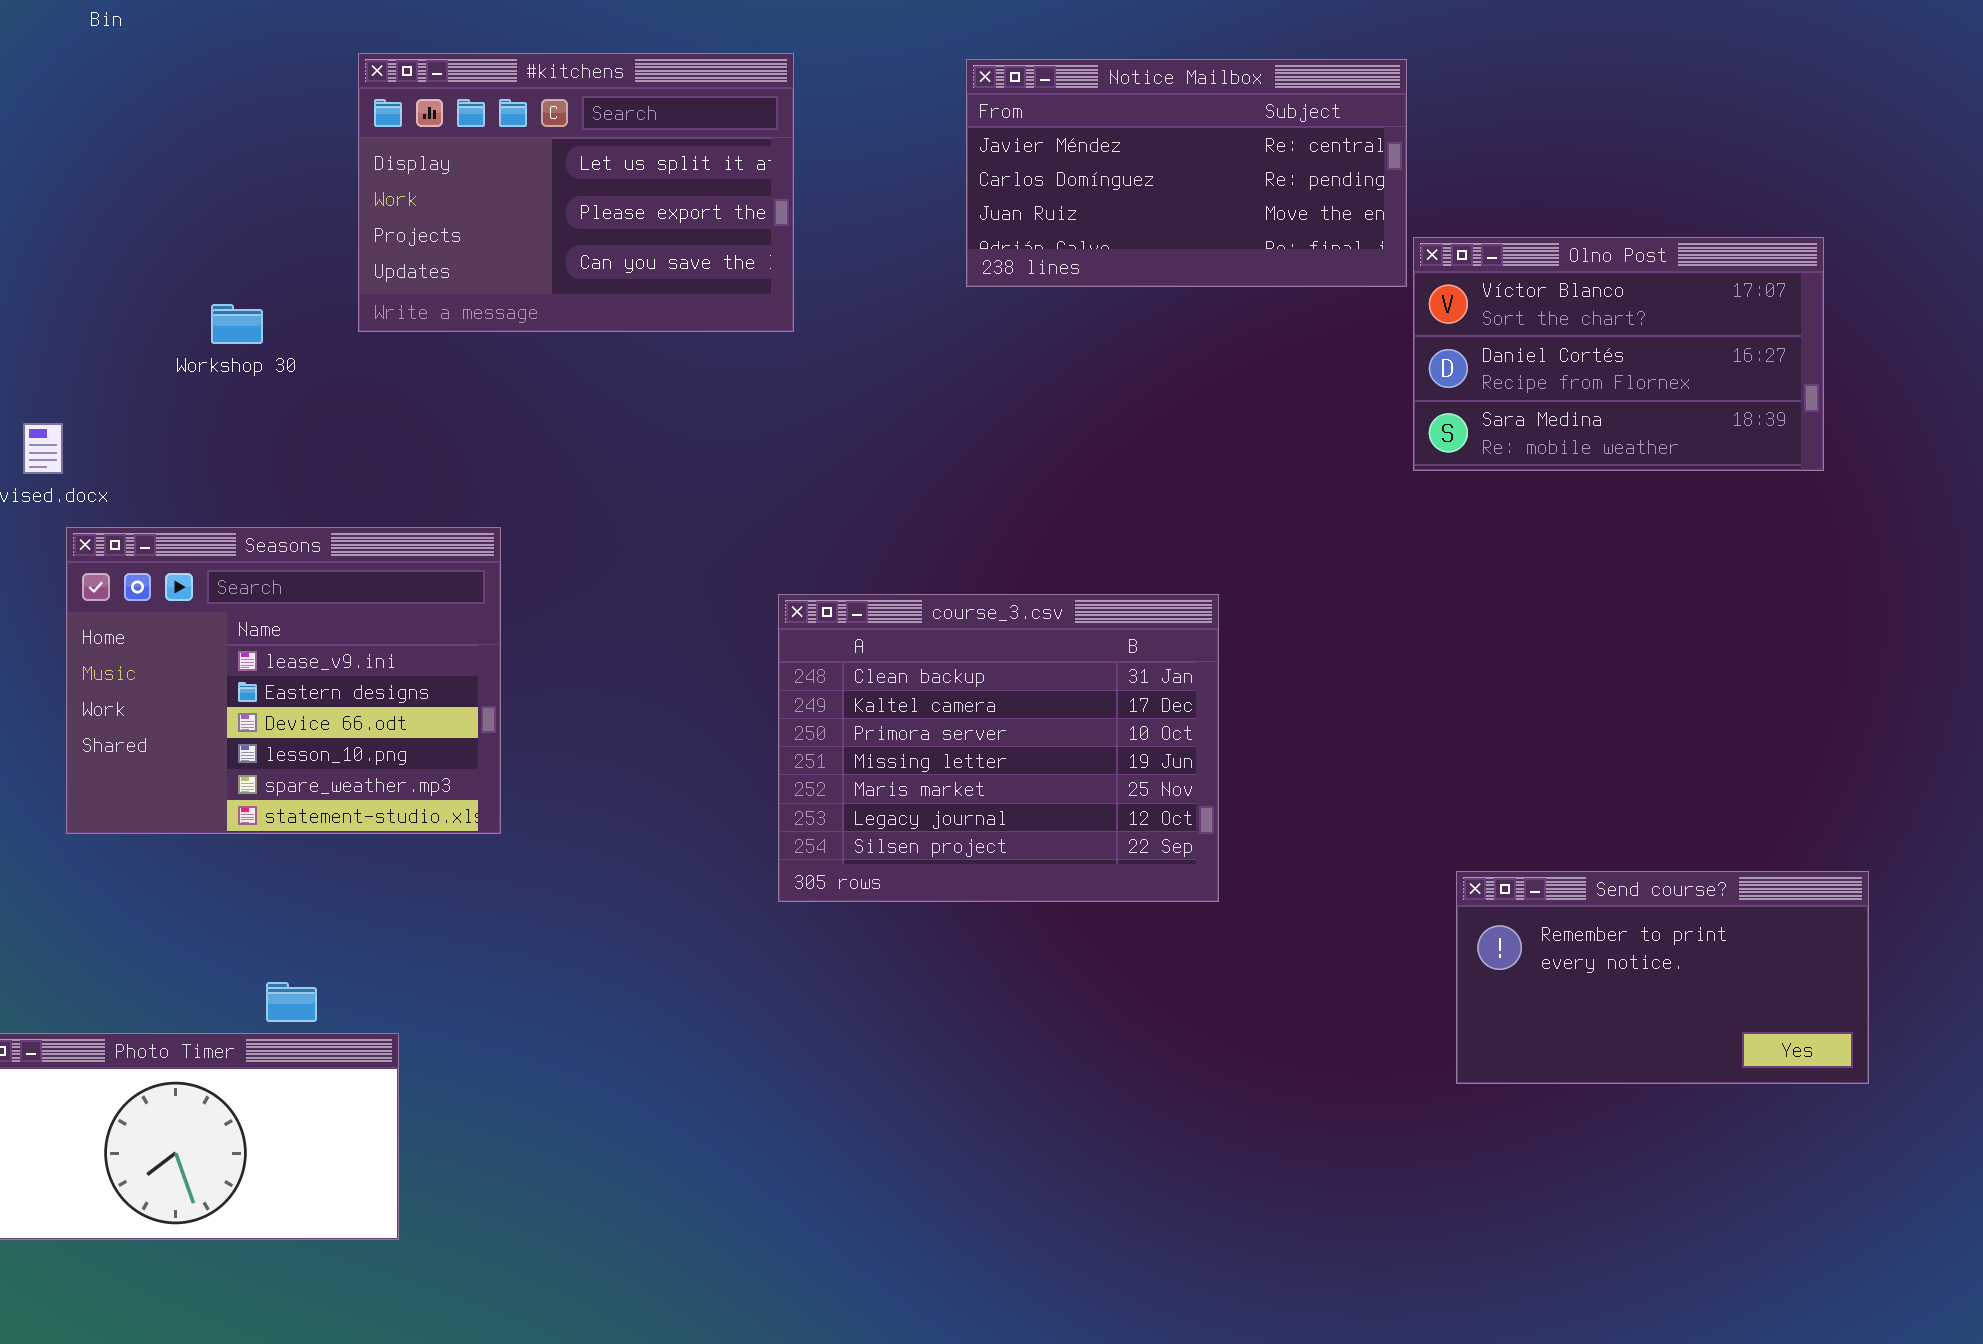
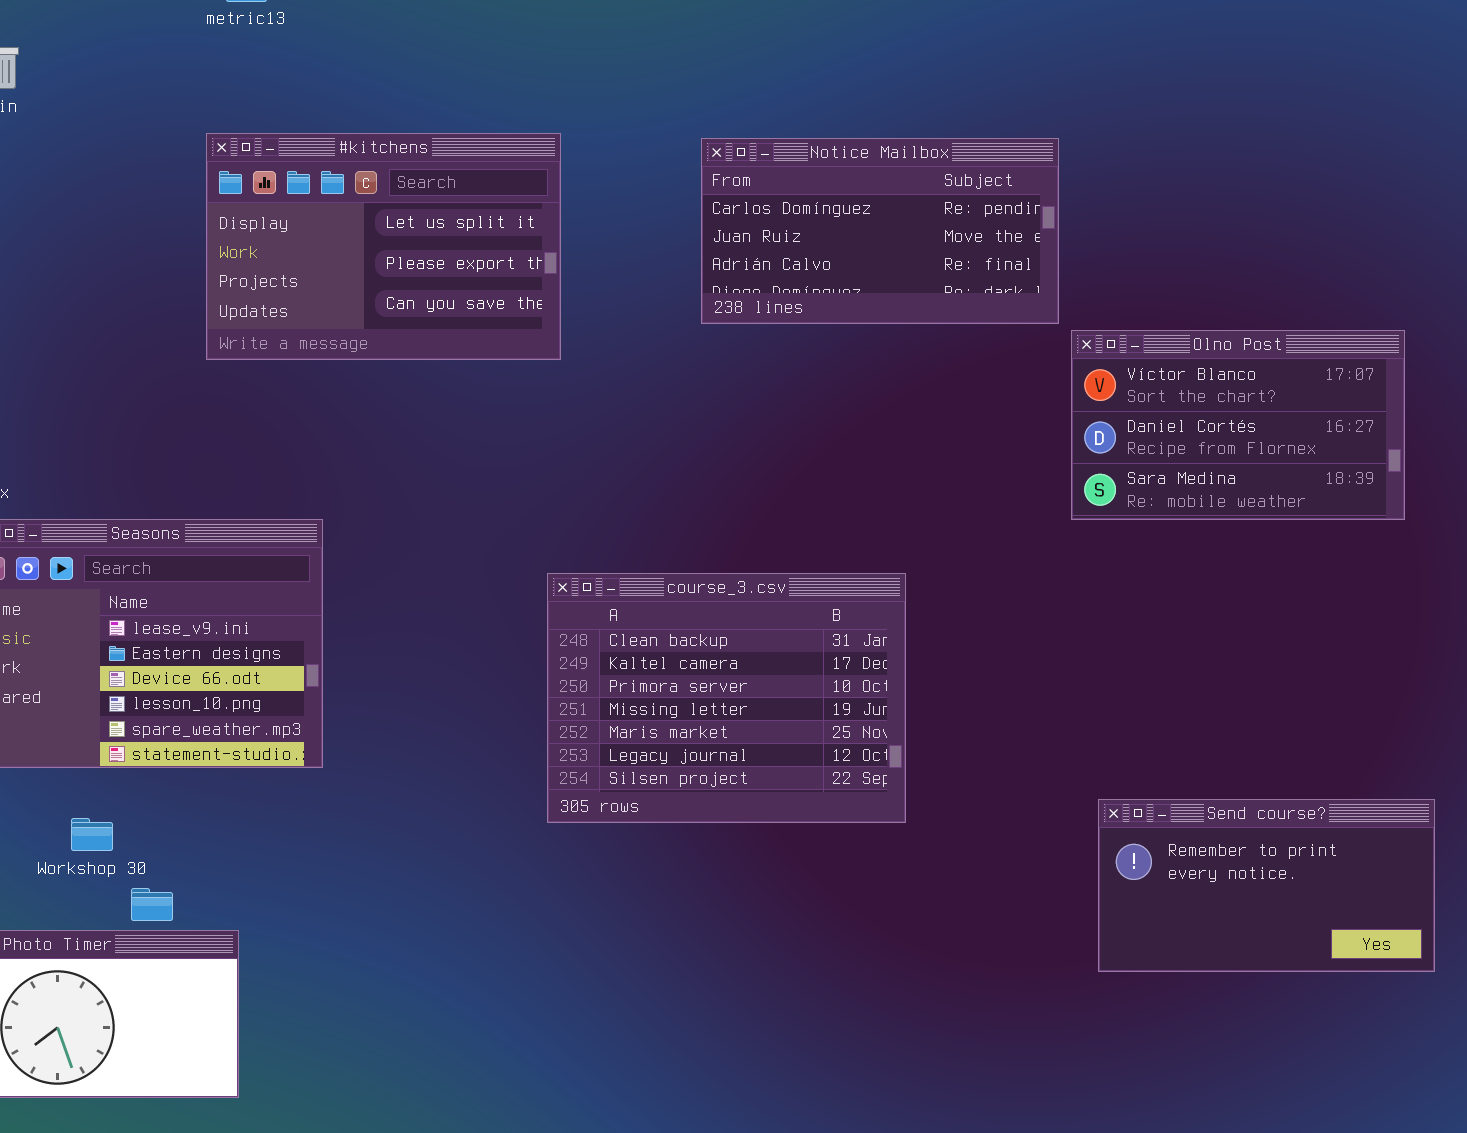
Notice Mailbox: [966,59,1407,287] -> [701,138,1059,324], scrolled down 1 row
Olno Post: [1413,237,1824,471] -> [1071,330,1405,520], moved
Workshop 30: [211,304,263,344] -> [71,818,113,851], moved

